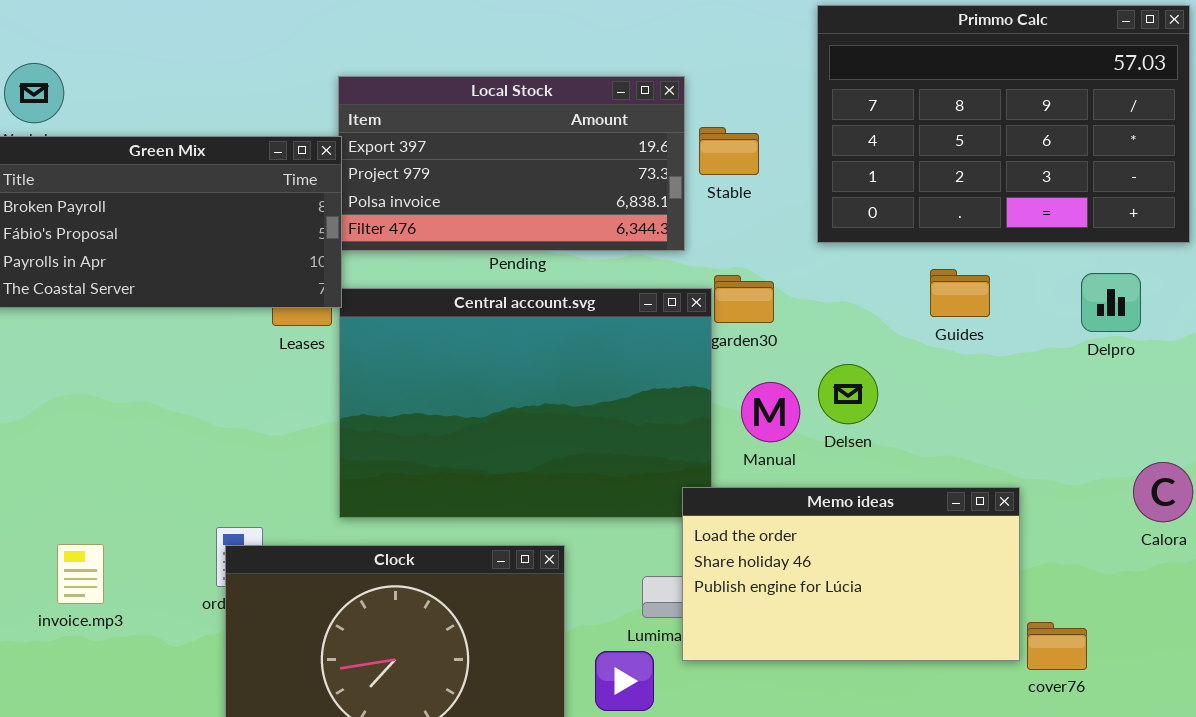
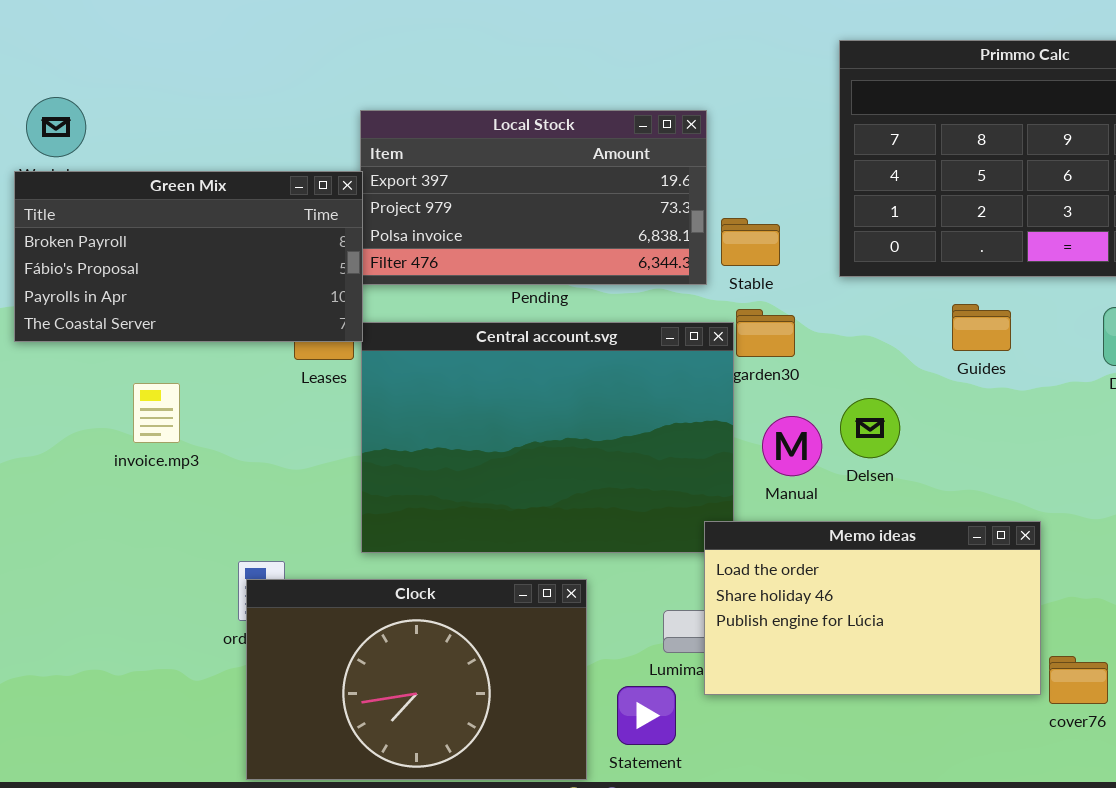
Stable: [699,127,759,175] -> [721,218,780,266], moved
invoice.mp3: [57,544,104,604] -> [133,383,180,443], moved

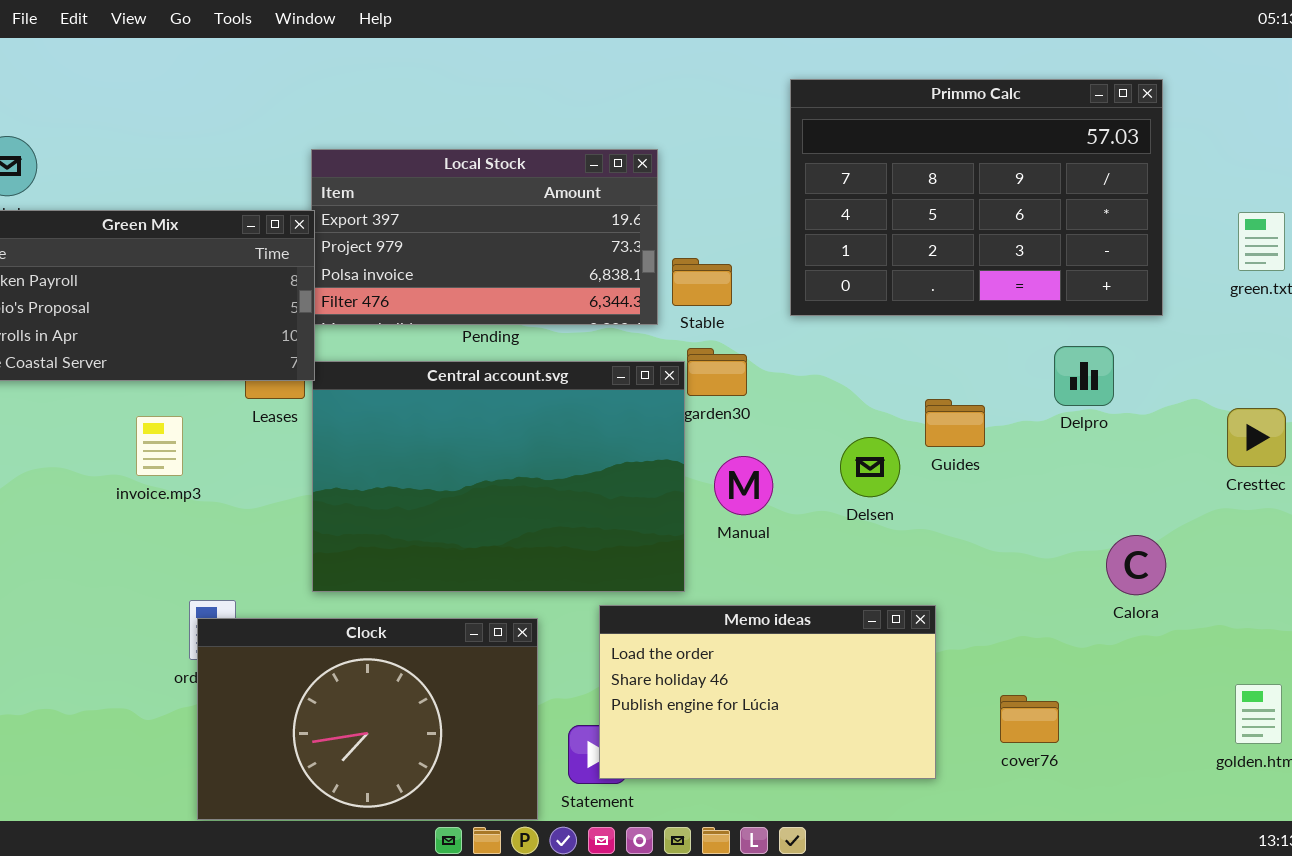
Guides: [952,304,1011,351] -> [925,399,985,447], moved
invoice.mp3: [133,383,180,443] -> [136,416,183,476], moved
Delsen: [840,398,900,458] -> [840,437,900,497], moved
Memo ideas: [704,521,1041,695] -> [599,605,936,779], moved

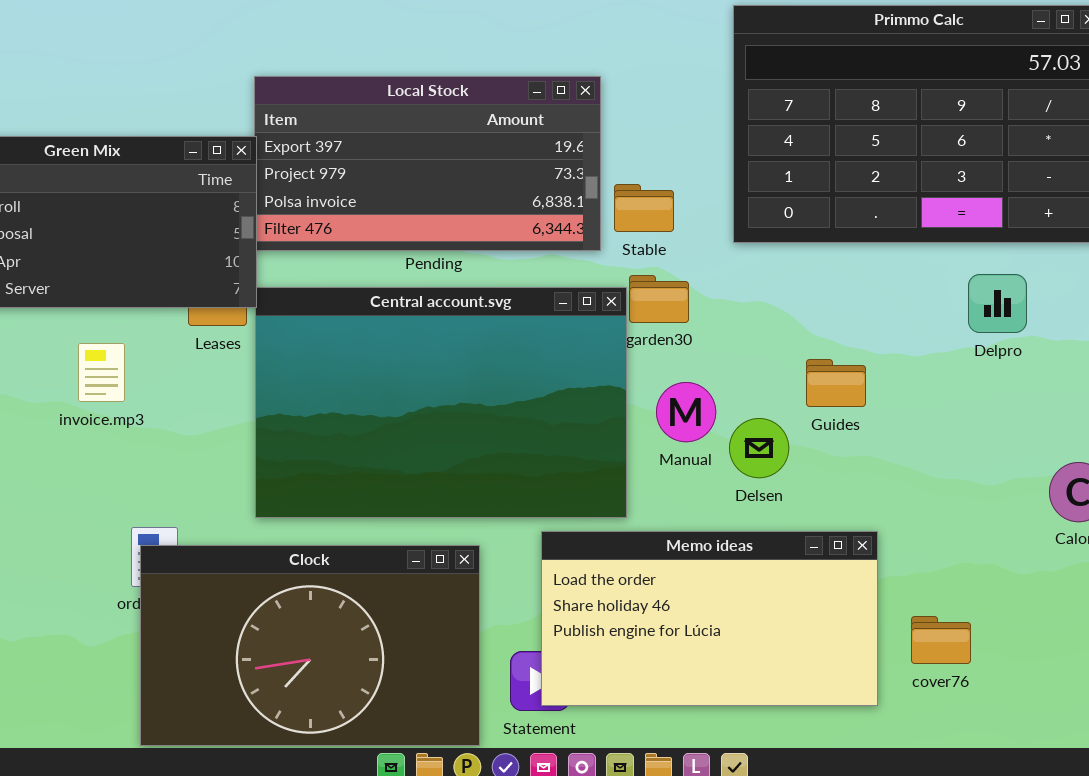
Delpro: [1054,346,1114,406] -> [968,274,1027,333], moved
Guides: [925,399,985,447] -> [806,359,866,407], moved
Delsen: [840,437,900,497] -> [729,418,789,478], moved
cover76: [1000,695,1059,743] -> [911,616,971,664], moved

